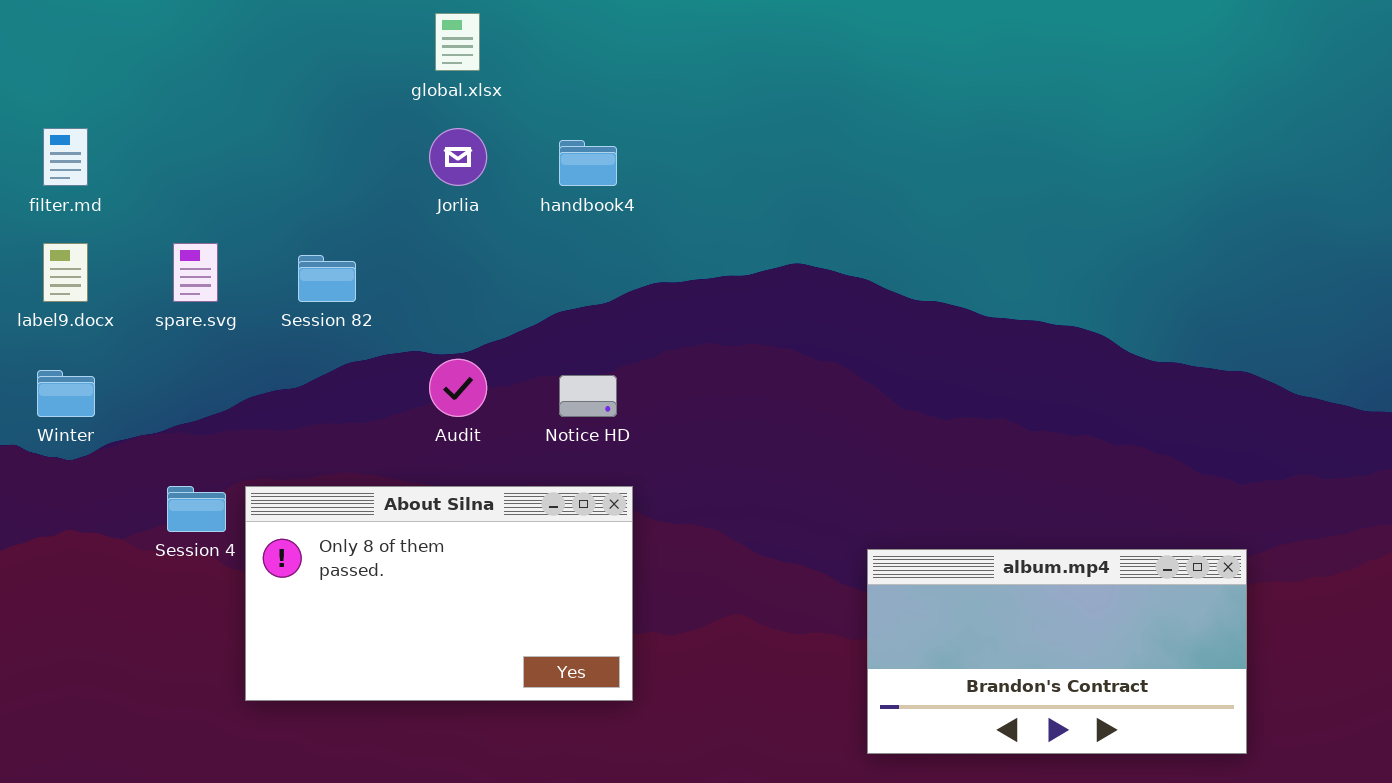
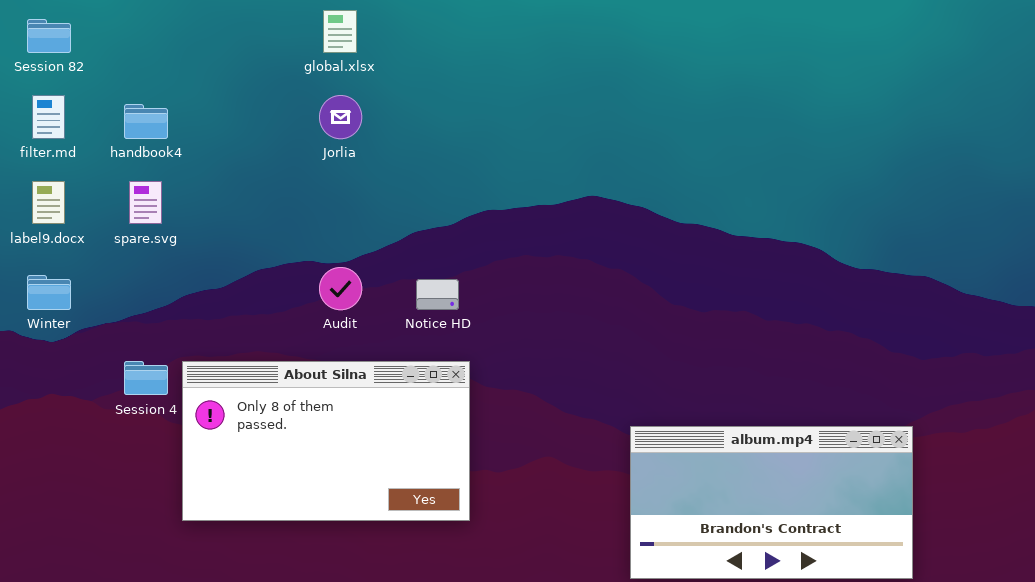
handbook4: [559,140,617,186] -> [124,104,168,139], moved
Session 82: [298,255,356,302] -> [27,19,71,53], moved
album.mp4: [867,549,1247,754] -> [630,426,913,579], moved

